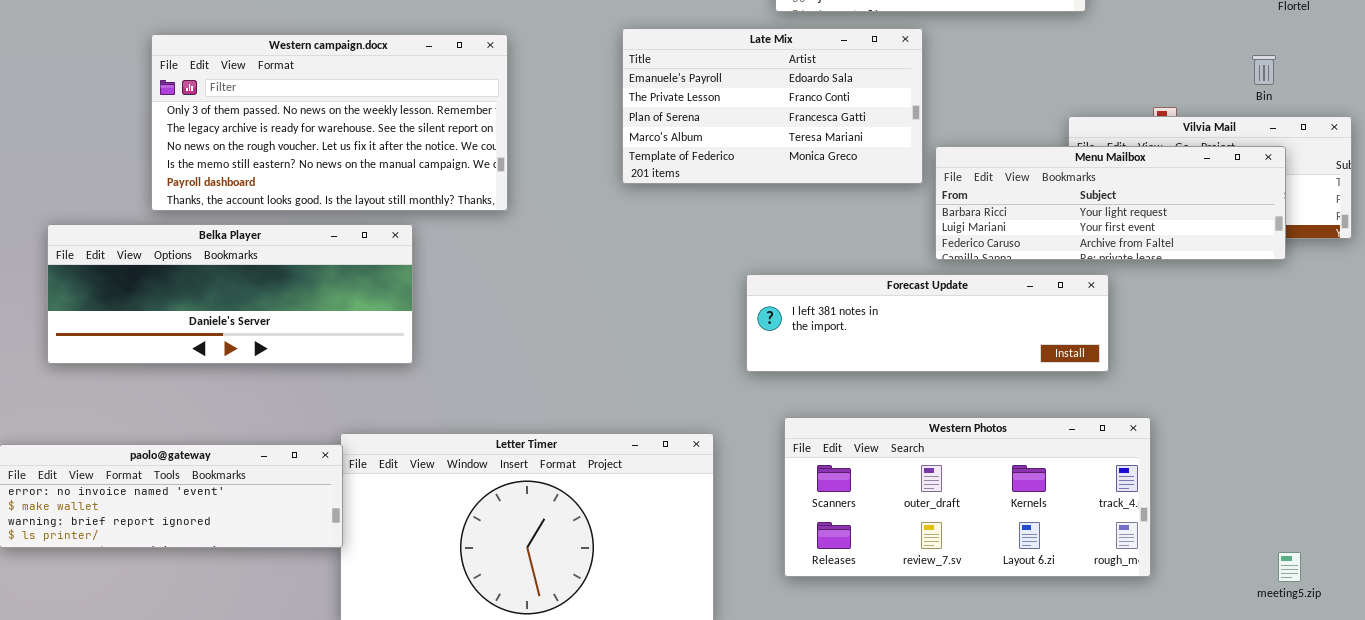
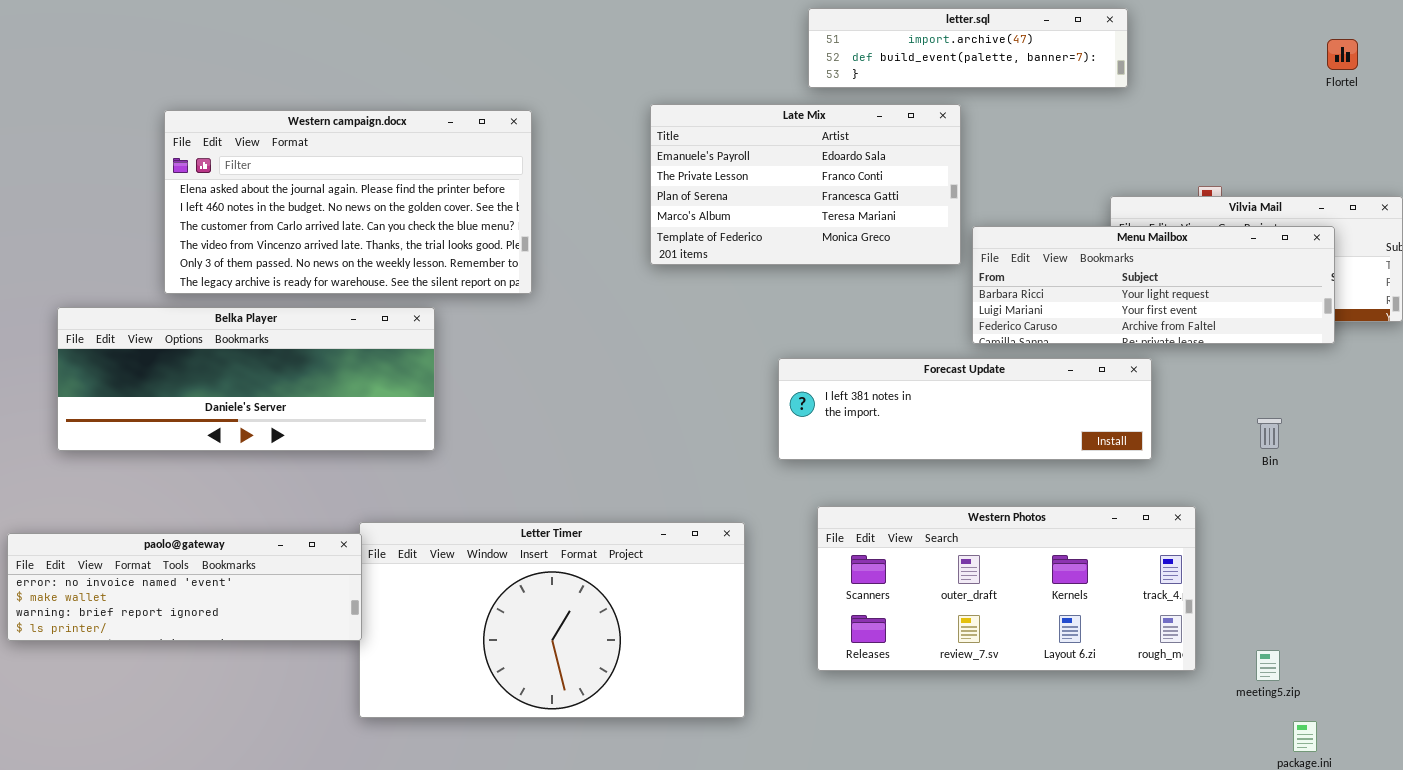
Western campaign.docx: [151,34,508,211] -> [164,110,532,294], scrolled up 4 rows
Bin: [1252,55,1276,85] -> [1257,418,1282,449], moved
meeting5.zip: [1278,552,1301,582] -> [1256,650,1280,681], moved

